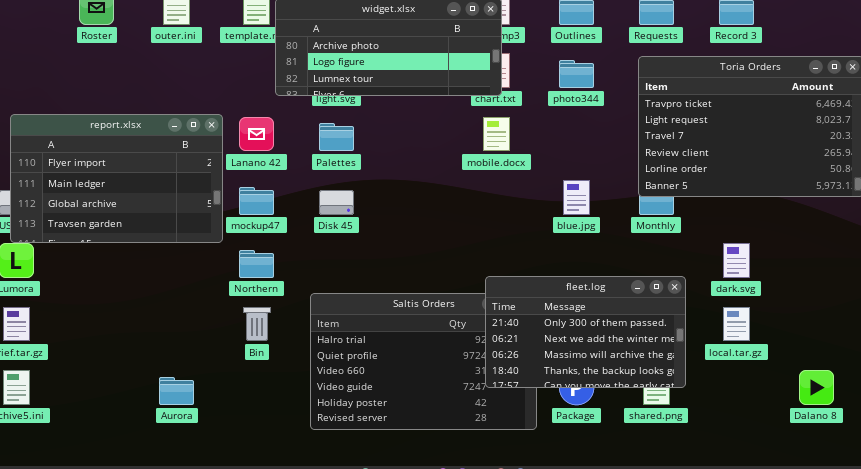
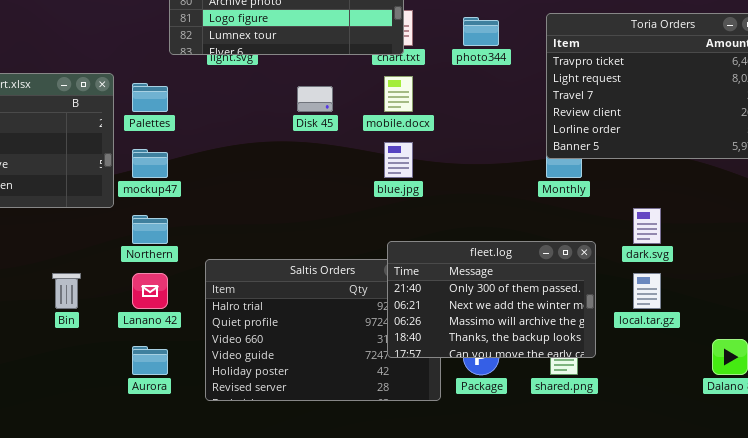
Lanano 42: [239,117,274,151] -> [132,273,168,309], moved
Palettes: [319,123,354,151] -> [132,83,168,112], moved
blue.jpg: [563,180,590,215] -> [384,142,413,178], moved
Disk 45: [319,190,354,215] -> [297,86,333,112], moved
Bin: [243,307,271,341] -> [52,273,81,309], moved
Aurora: [159,377,194,405] -> [132,346,168,375], moved

